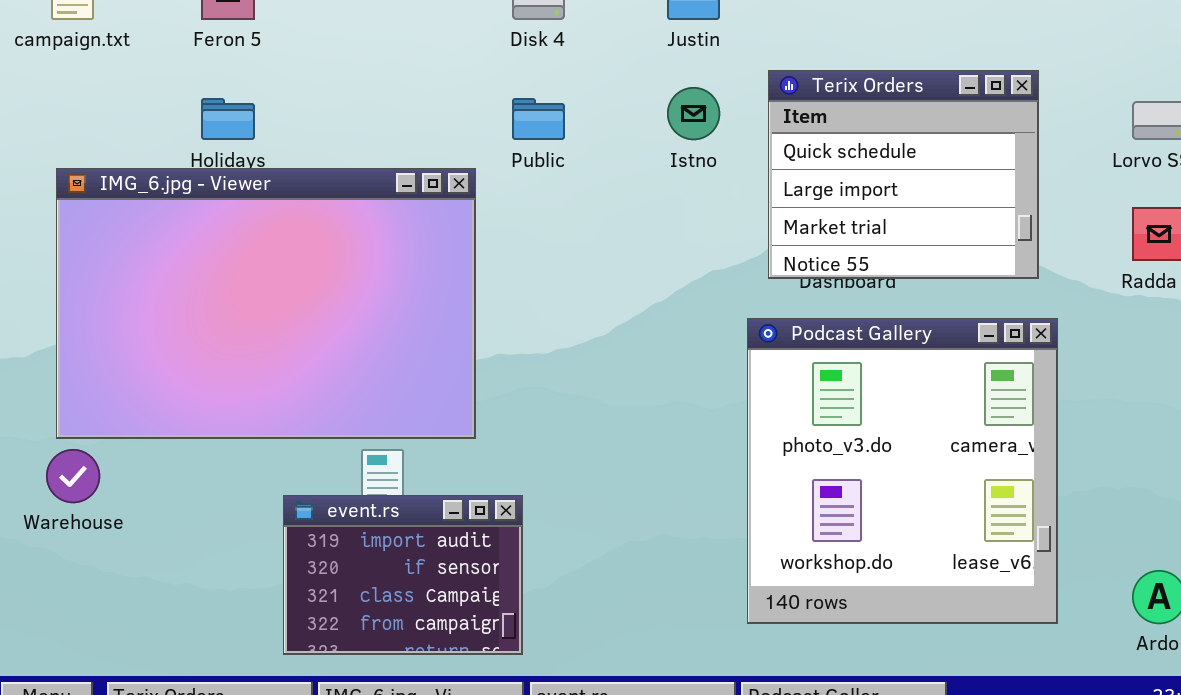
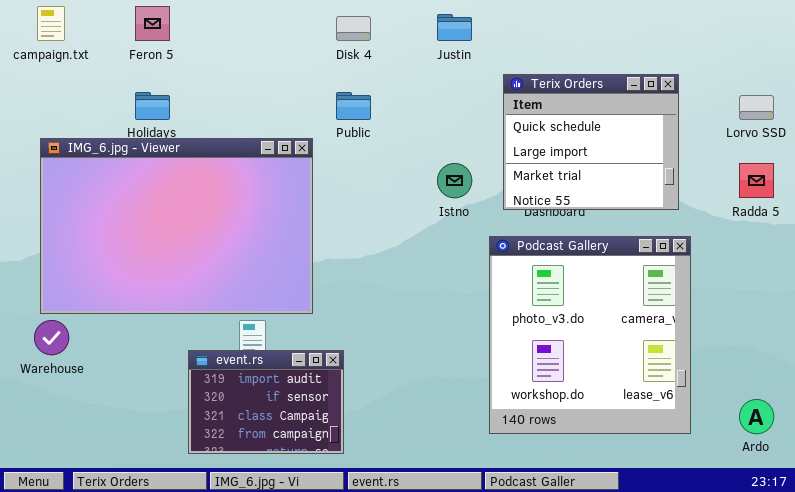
Istno: [667,87,720,140] -> [437,163,472,198], moved

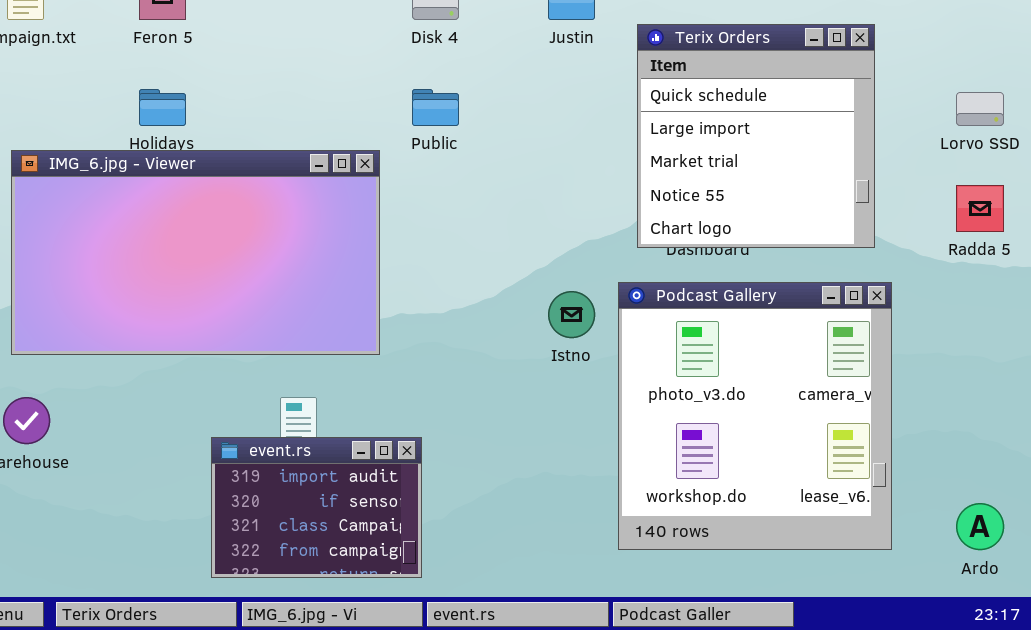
Terix Orders: [503,74,679,210] -> [637,24,875,248], resized
IMG_6.jpg - Viewer: [40,138,313,314] -> [11,150,380,355], resized
Istno: [437,163,472,198] -> [548,291,595,338], moved

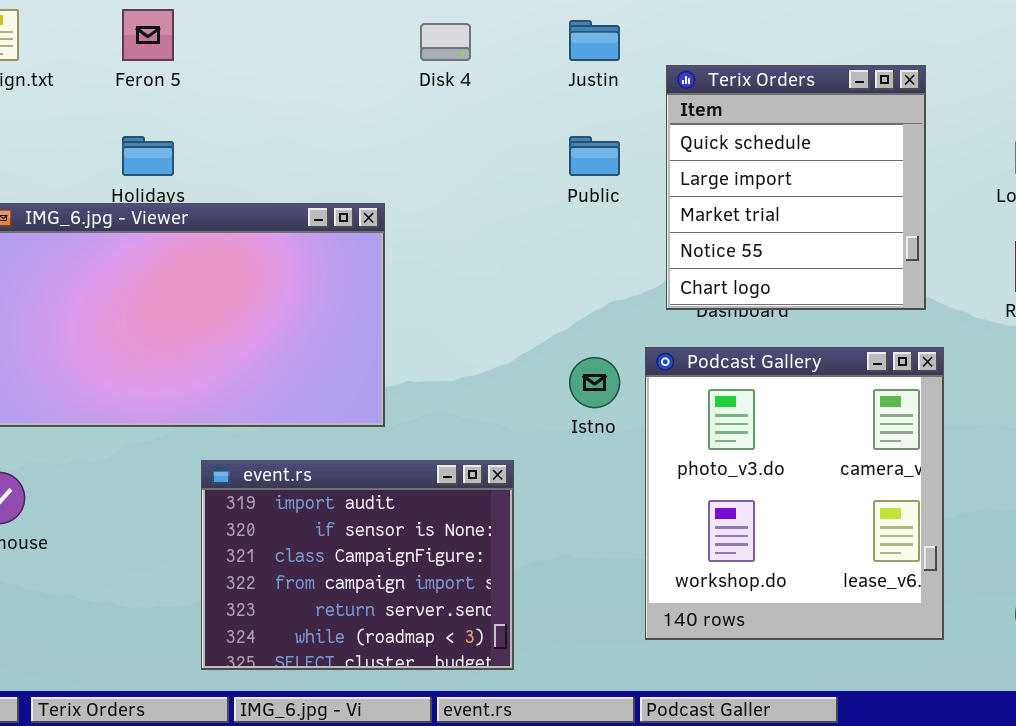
Public: [412,89,459,126] -> [569,136,620,176], moved
event.rs: [211,437,422,578] -> [201,460,514,670], resized

